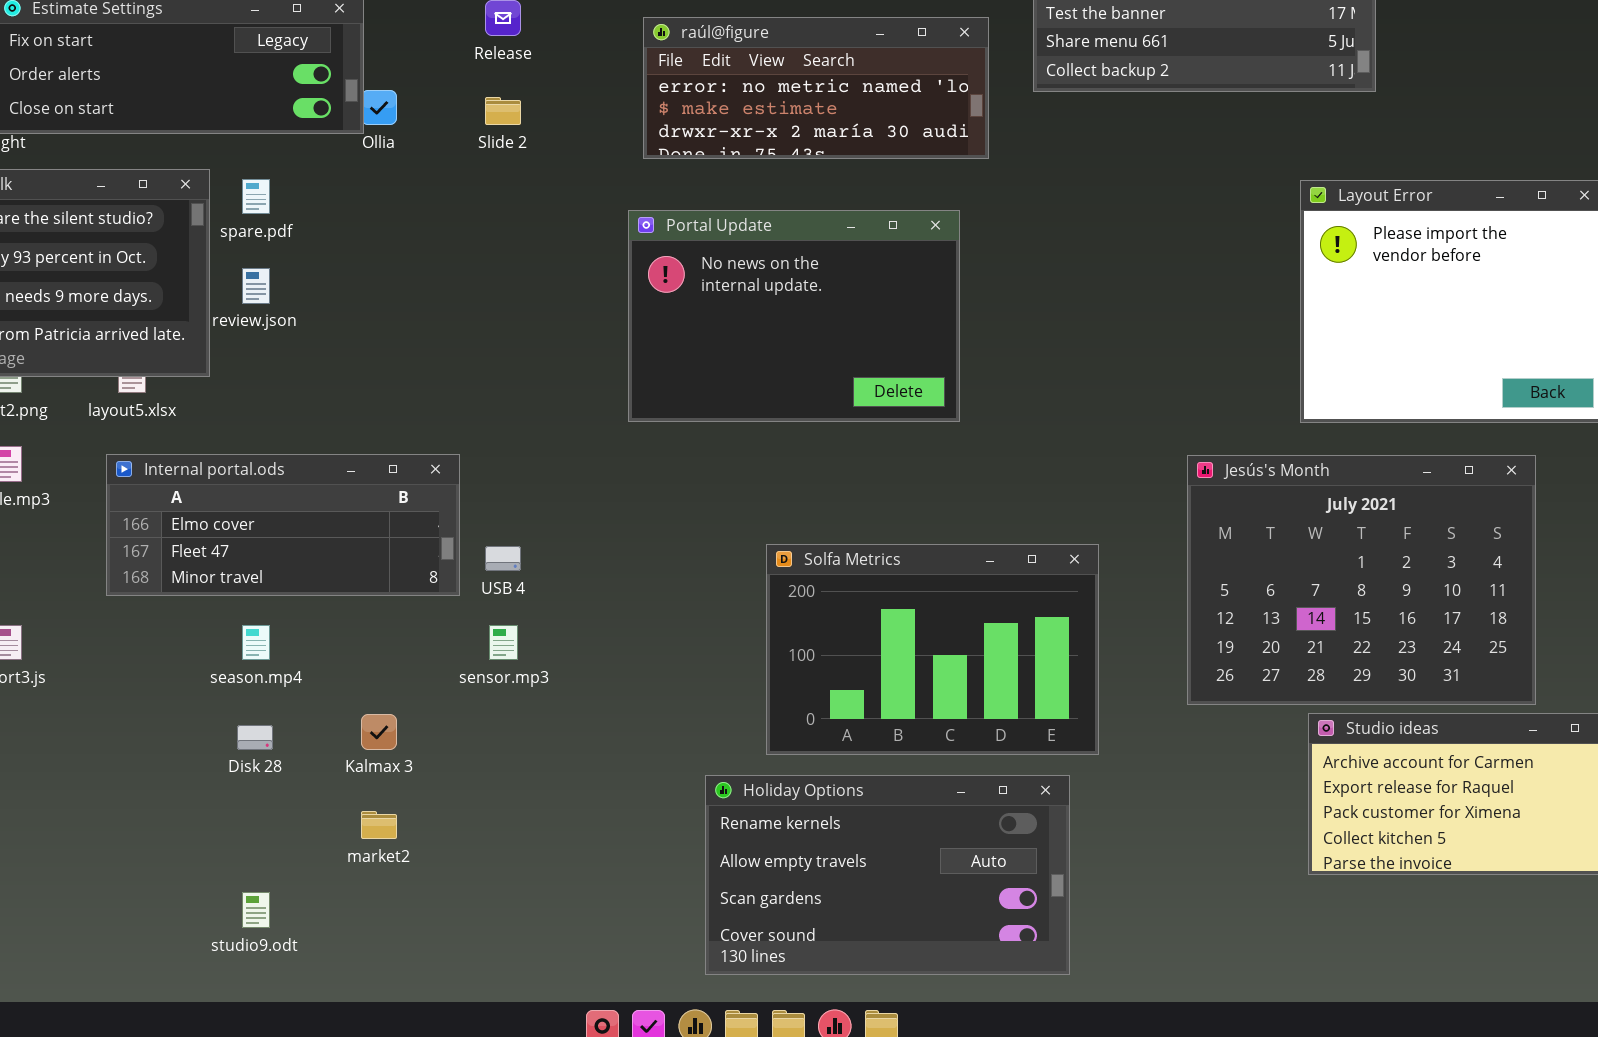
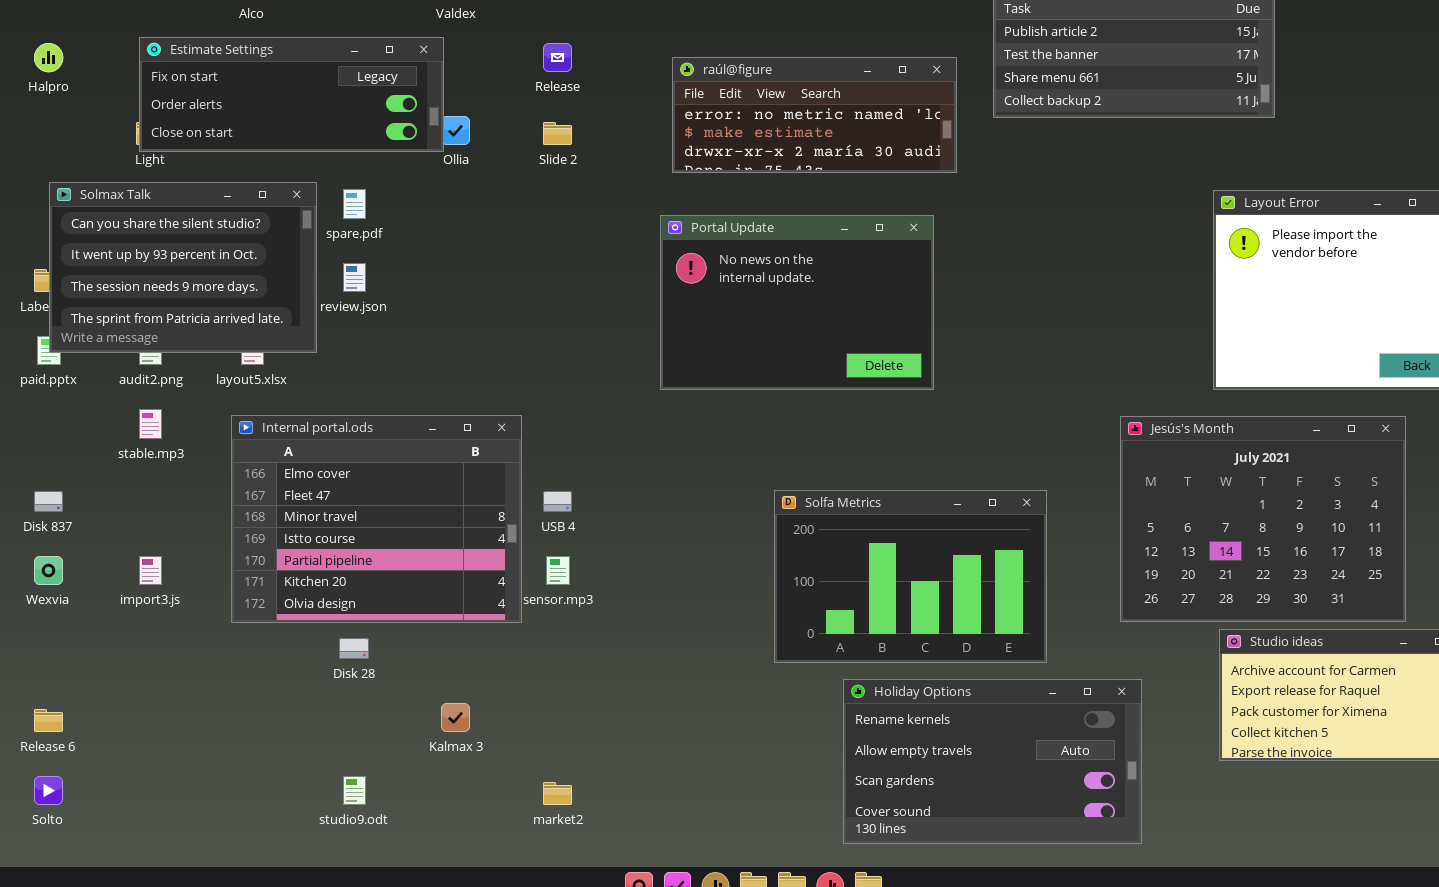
Internal portal.ods: [106,454,460,596] -> [231,415,522,623], resized
Kalmax 3: [361,714,397,750] -> [441,703,470,732], moved
Holiday Options: [705,775,1070,975] -> [843,679,1142,844], moved
market2: [361,811,397,839] -> [543,782,572,805], moved

